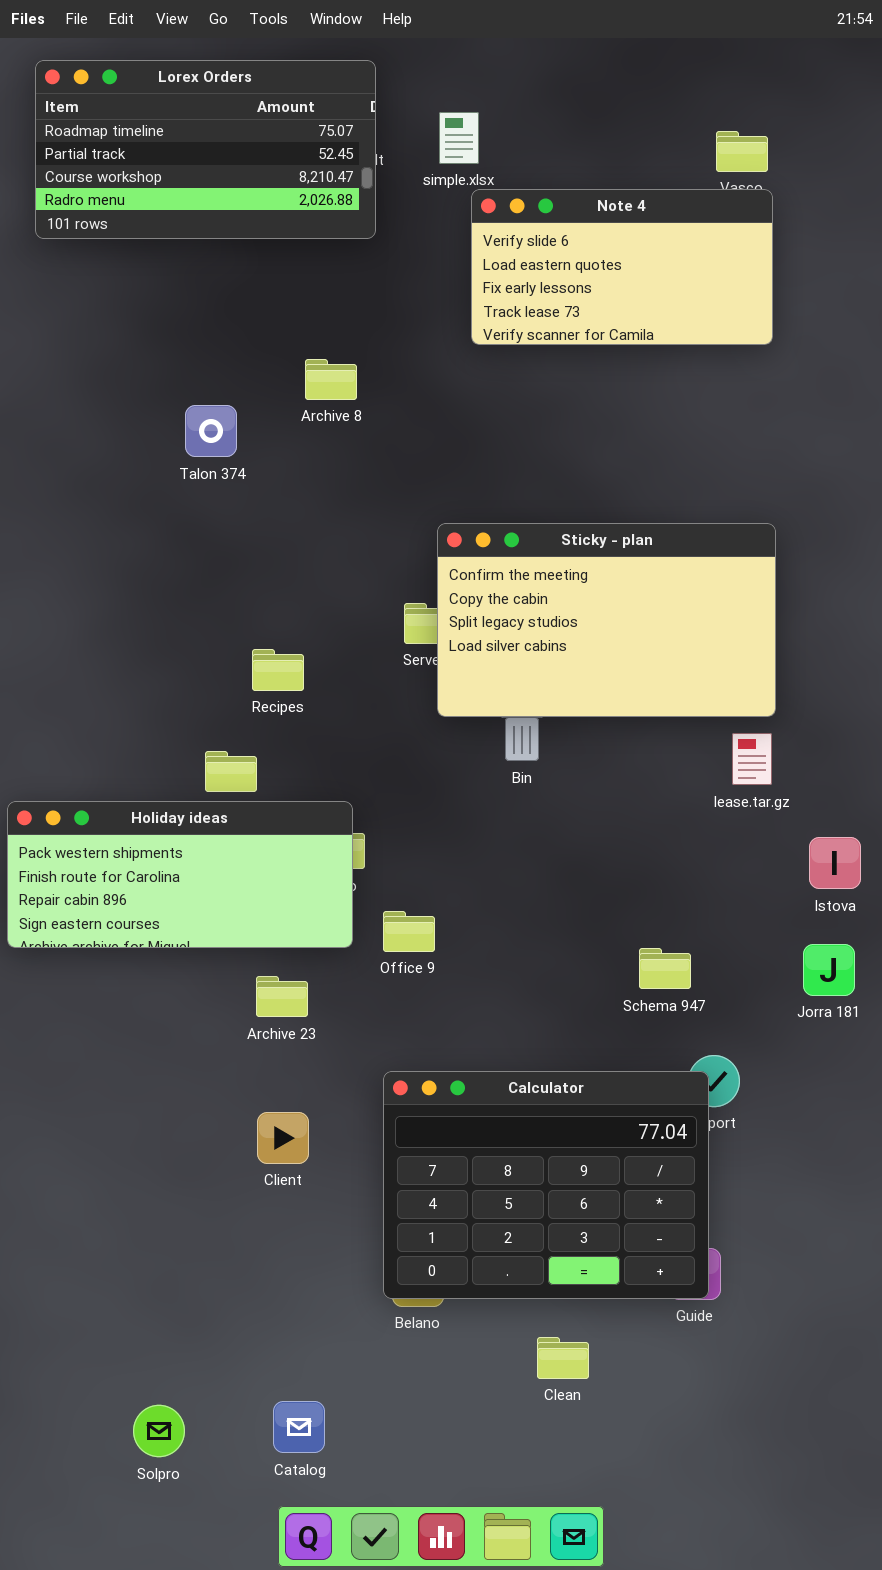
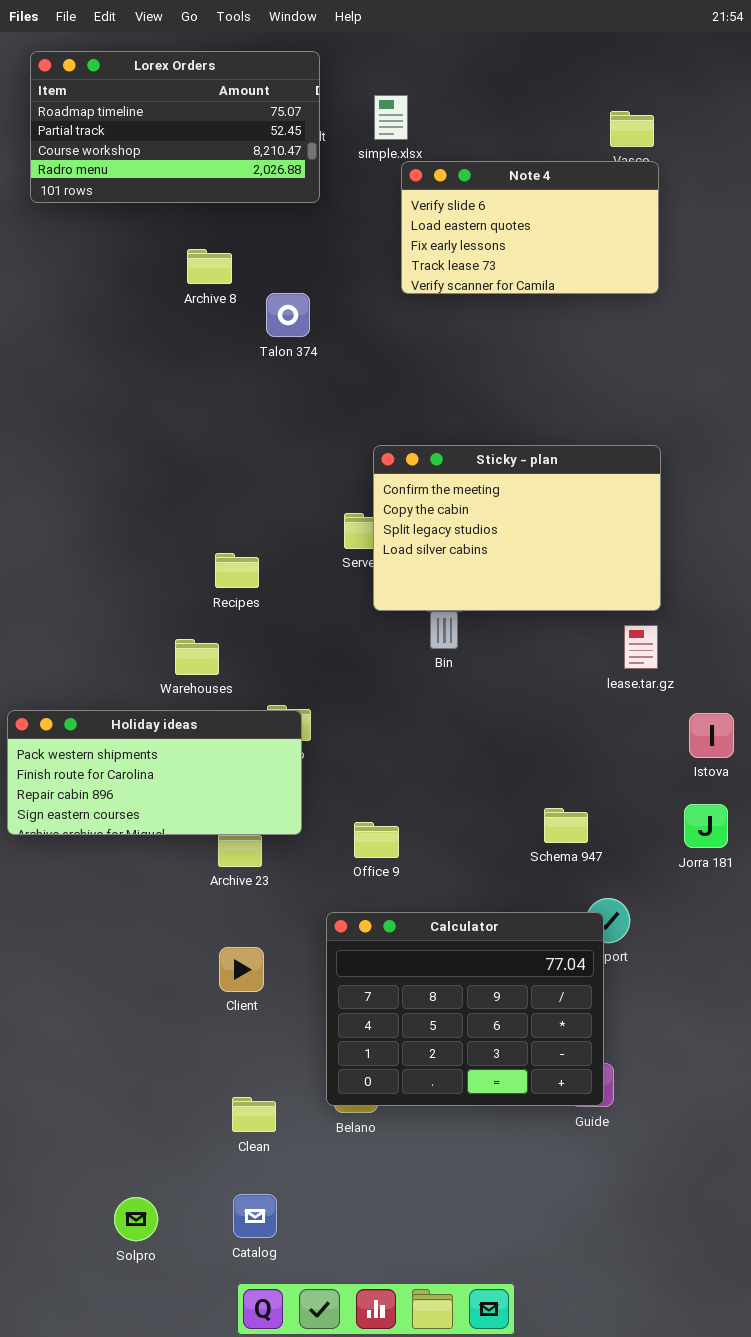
Archive 8: [305,359,357,400] -> [187,249,232,284], moved
Talon 374: [185,405,237,457] -> [266,293,310,337], moved
Holiday ideas: [7,801,353,948] -> [7,710,302,835], moved
Office 9: [383,911,435,952] -> [354,822,399,858], moved
Clean: [537,1337,589,1379] -> [232,1097,276,1132], moved

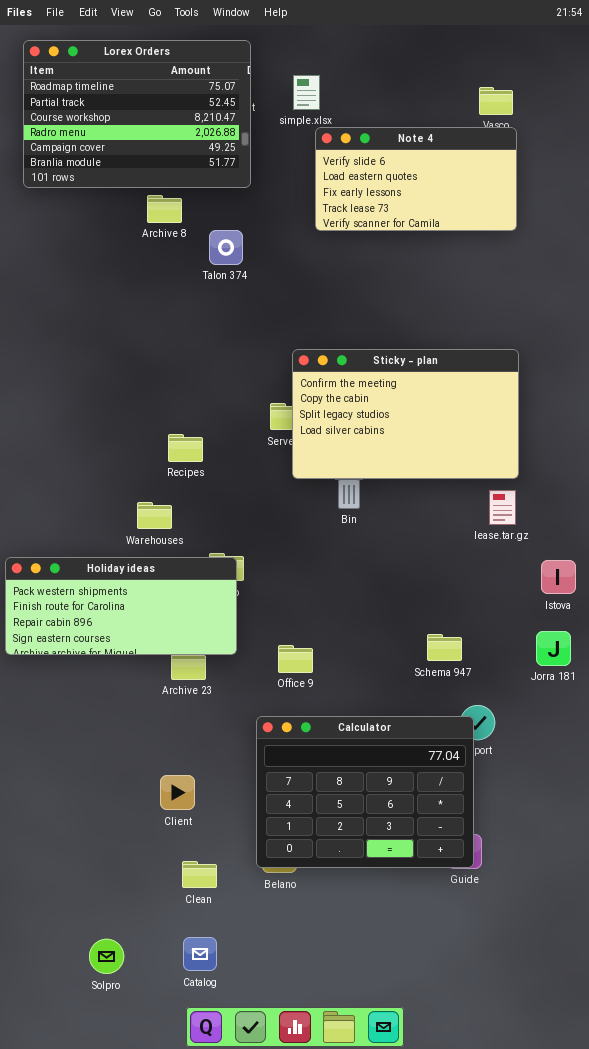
Lorex Orders: [30,51,320,203] -> [23,40,251,188], resized
Client: [219,947,264,992] -> [160,775,195,810], moved

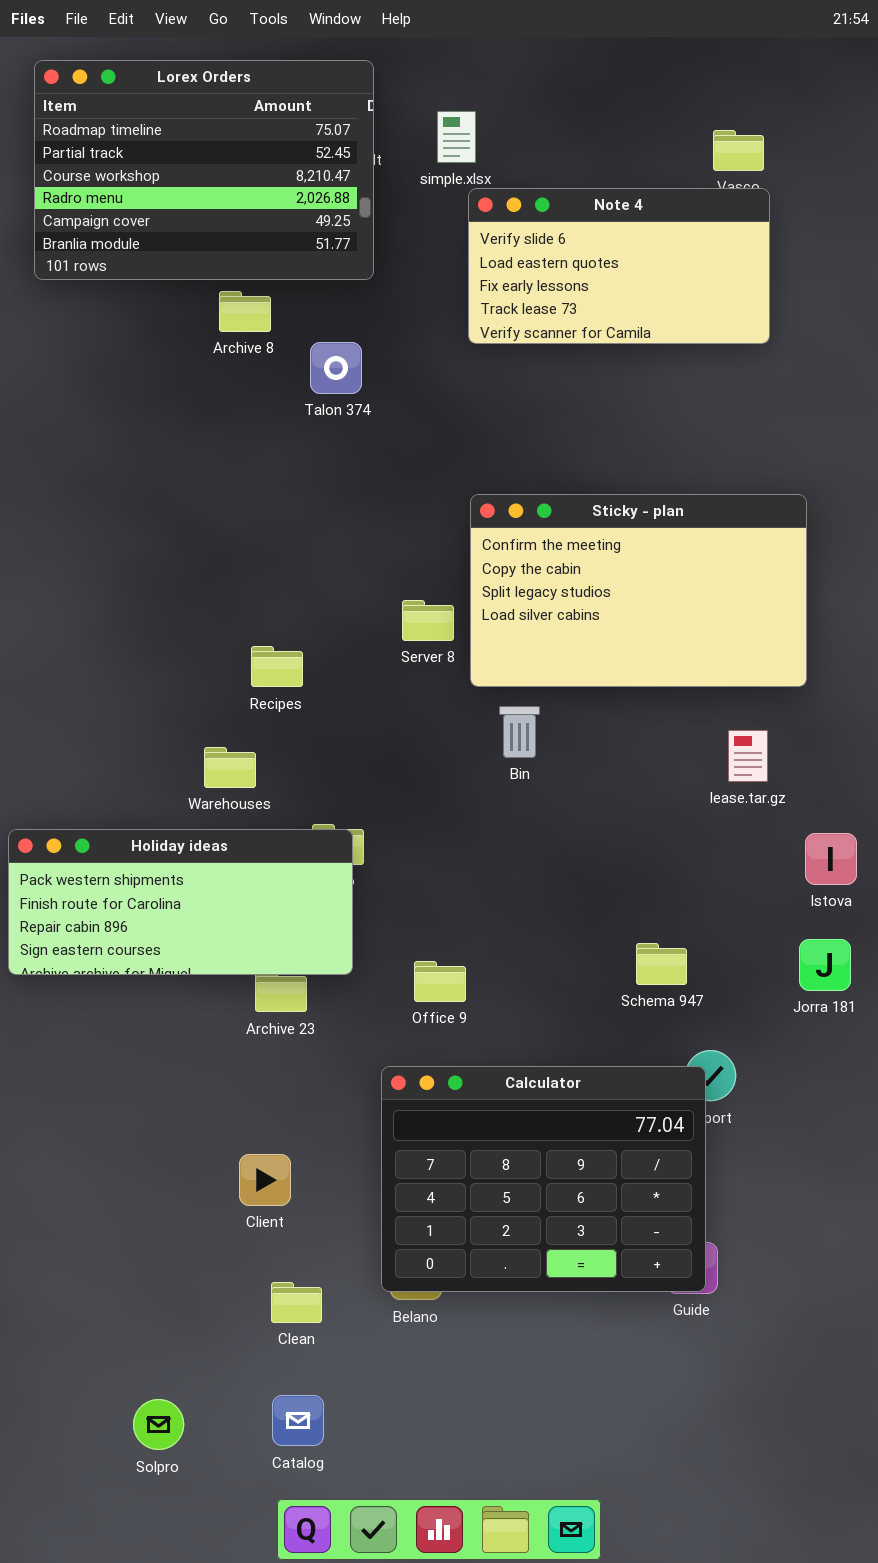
Sticky - plan: [292,349,519,479] -> [470,494,807,687], moved

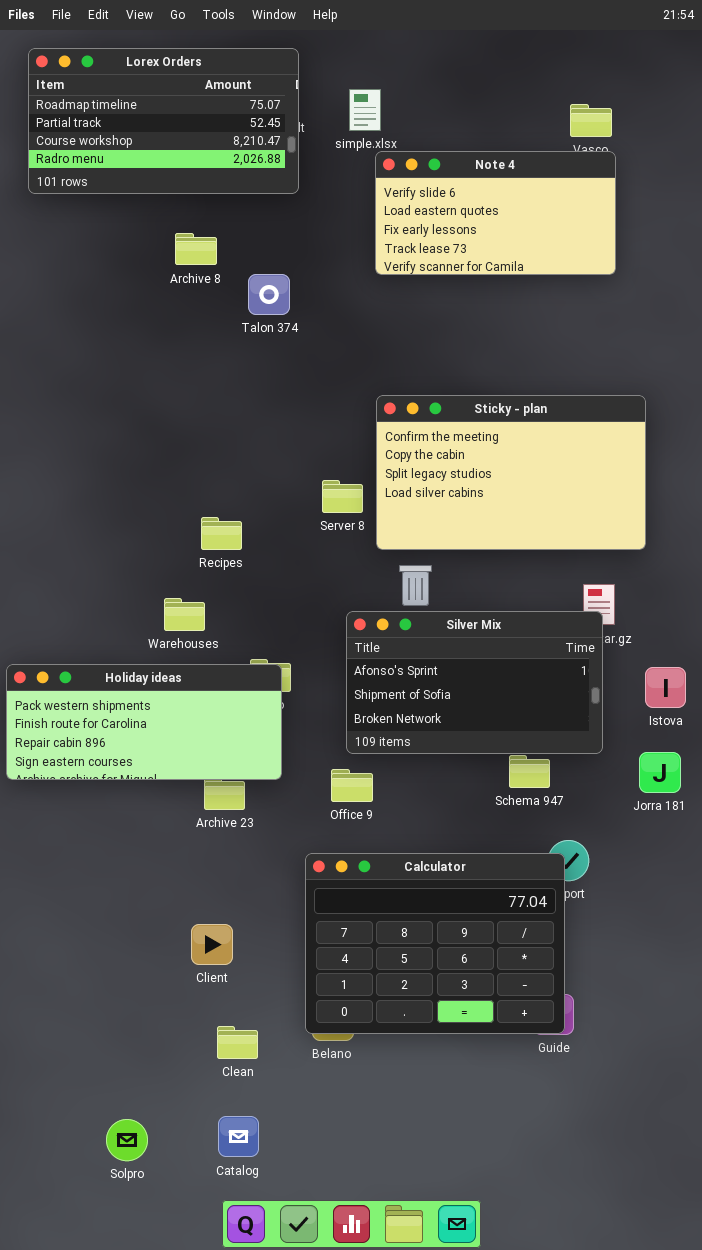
Lorex Orders: [34,60,374,280] -> [28,48,299,194], resized
Silver Mix: none -> [346,611,603,754], opened

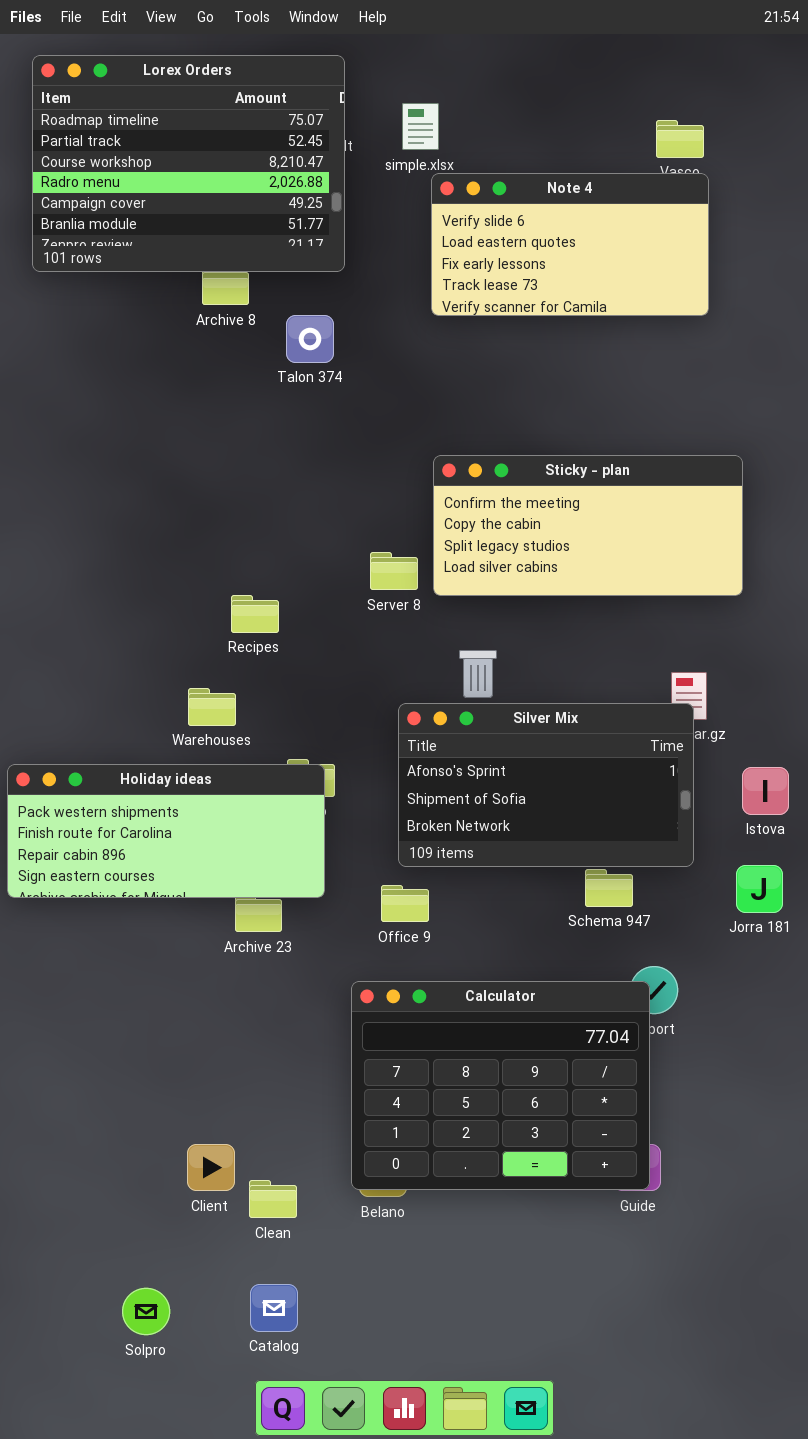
Lorex Orders: [28,48,299,194] -> [32,55,345,272], resized
Sticky - plan: [376,395,646,550] -> [433,455,743,596], resized
Client: [191,924,233,965] -> [187,1144,235,1191], moved

